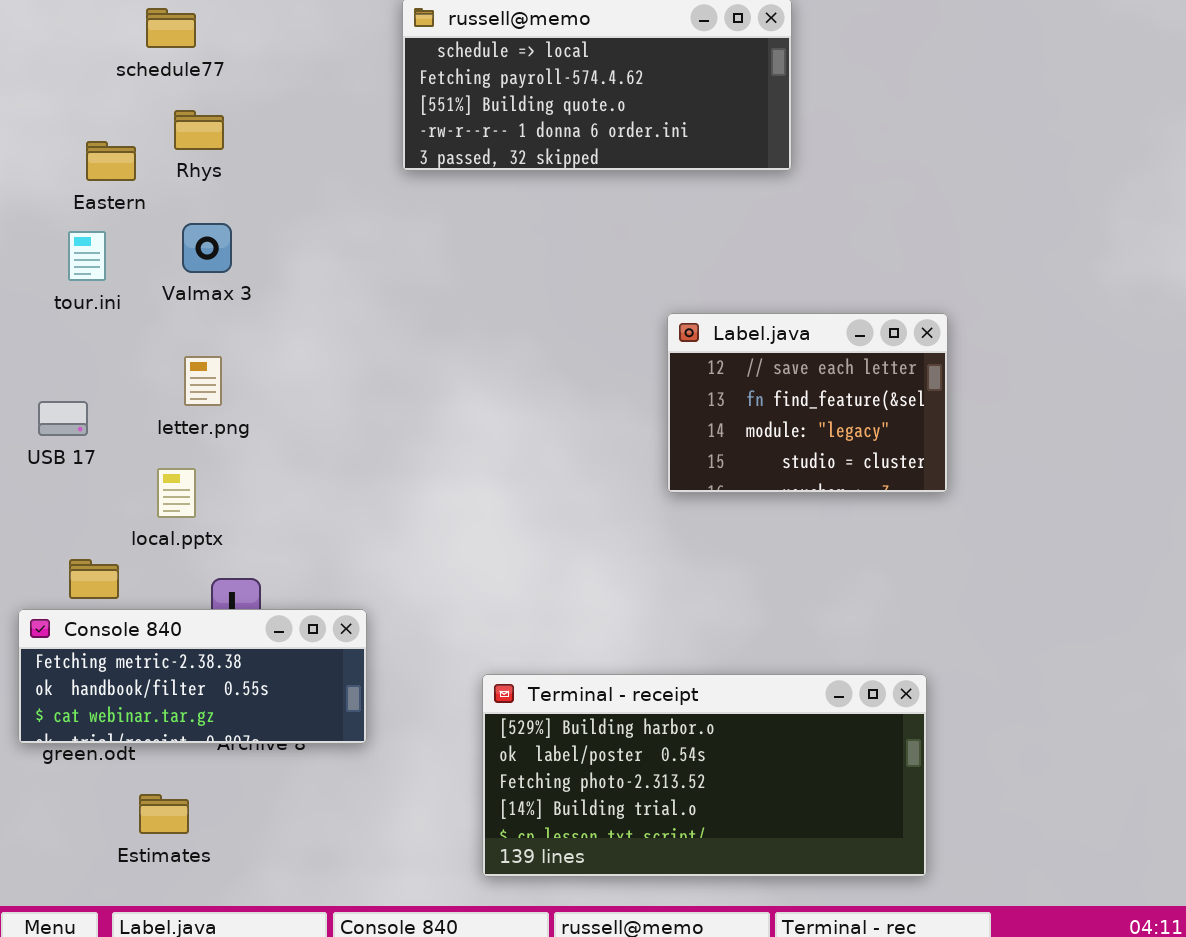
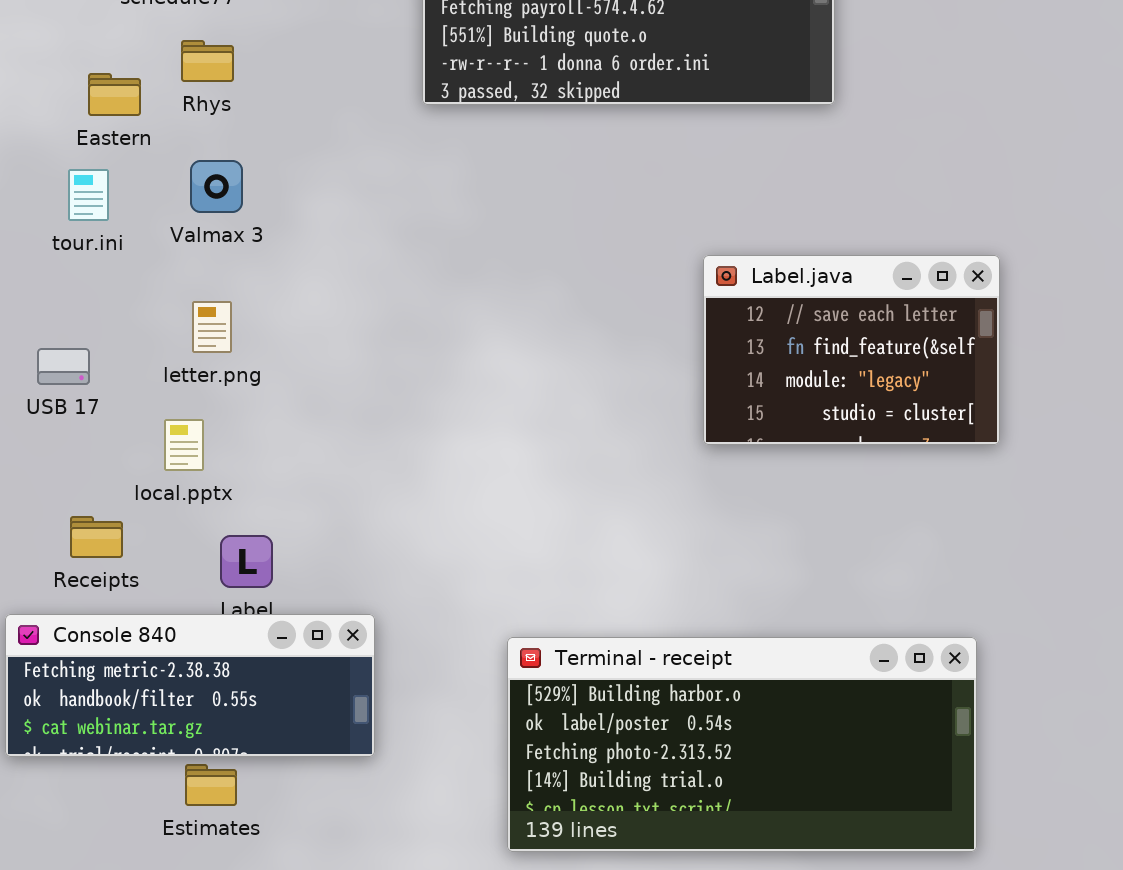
Console 840: [18,609,367,744] -> [5,614,375,757], moved
Estimates: [139,794,189,834] -> [185,764,237,806], moved

